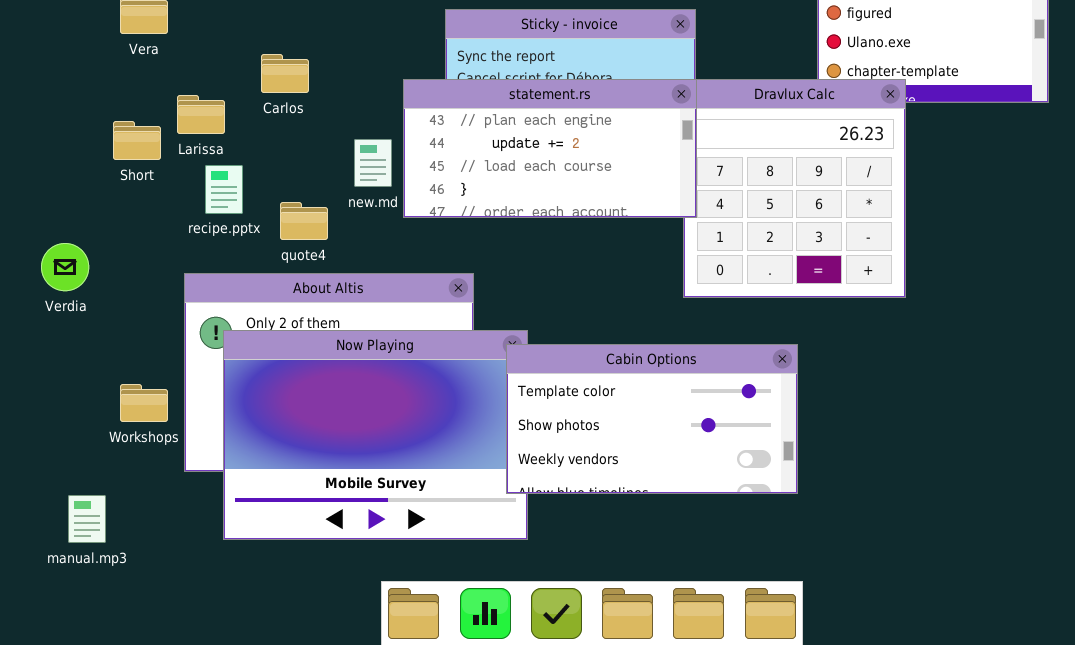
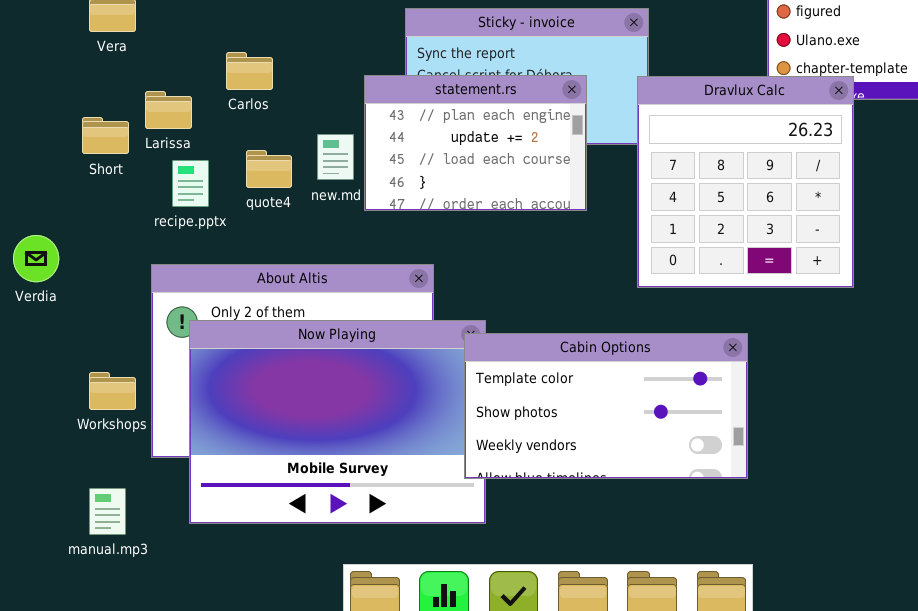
statement.rs: [403,79,697,218] -> [364,75,587,211], resized
quote4: [280,202,328,240] -> [246,150,292,188], moved
manual.mp3: [68,495,106,543] -> [89,488,126,535], moved

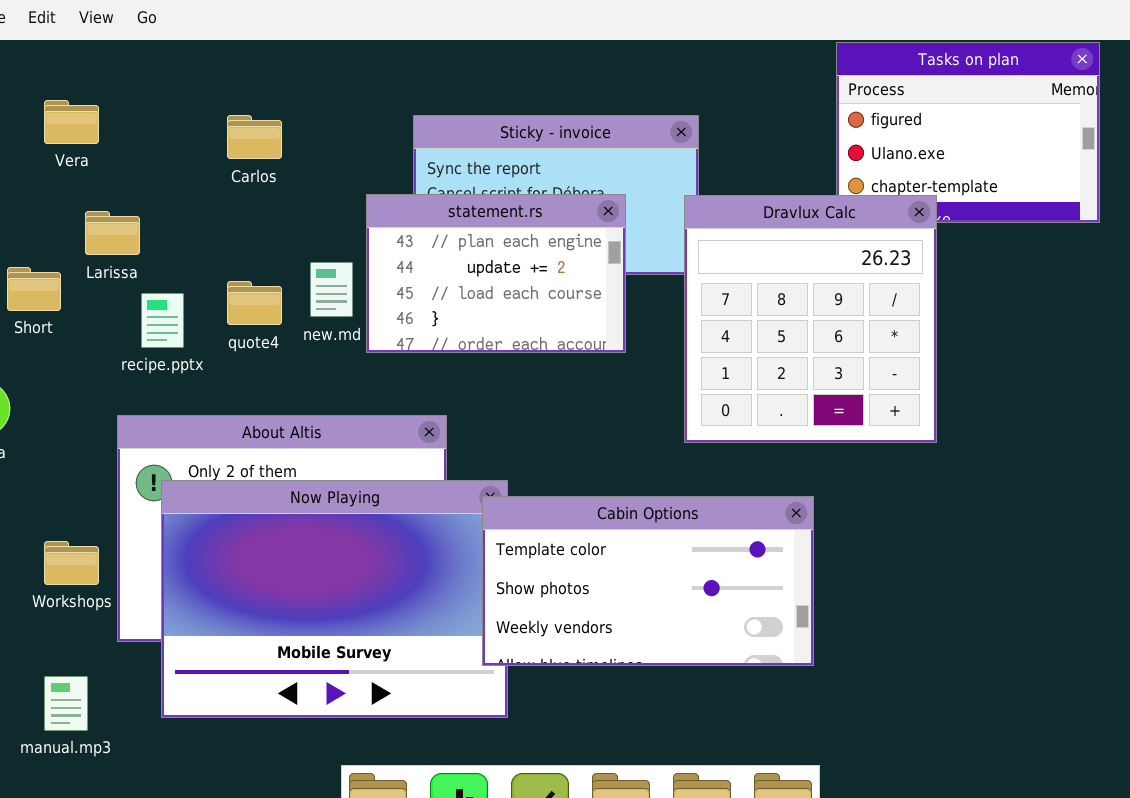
Carlos: [226,52,273,90] -> [227,115,282,159], moved
Larissa: [145,91,192,129] -> [85,211,140,255], moved
Short: [82,117,129,154] -> [7,267,61,311], moved

